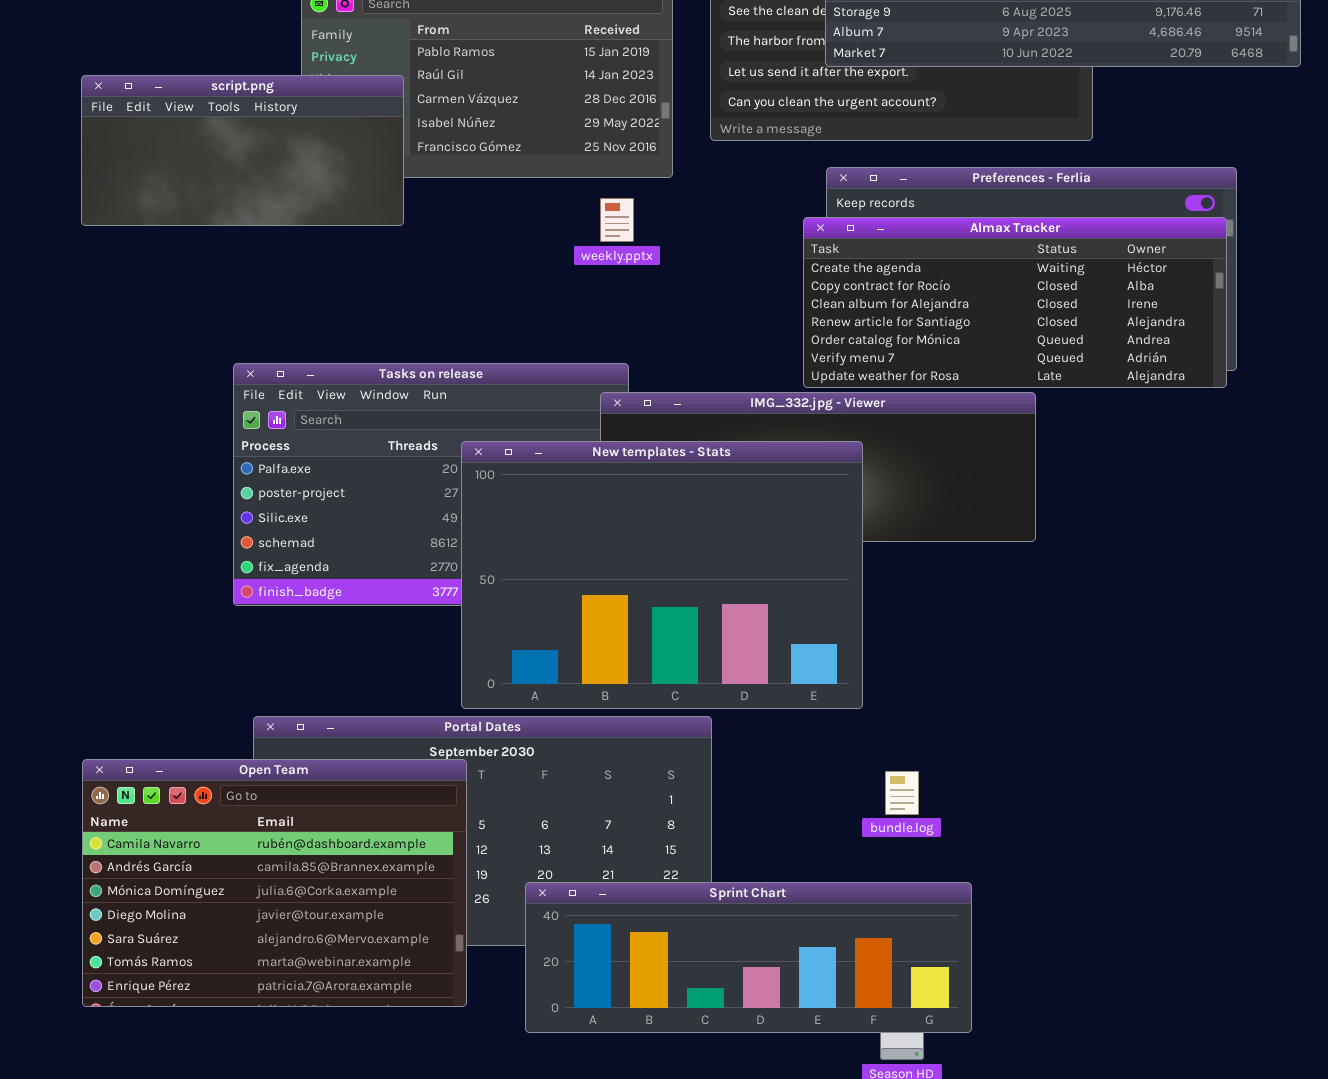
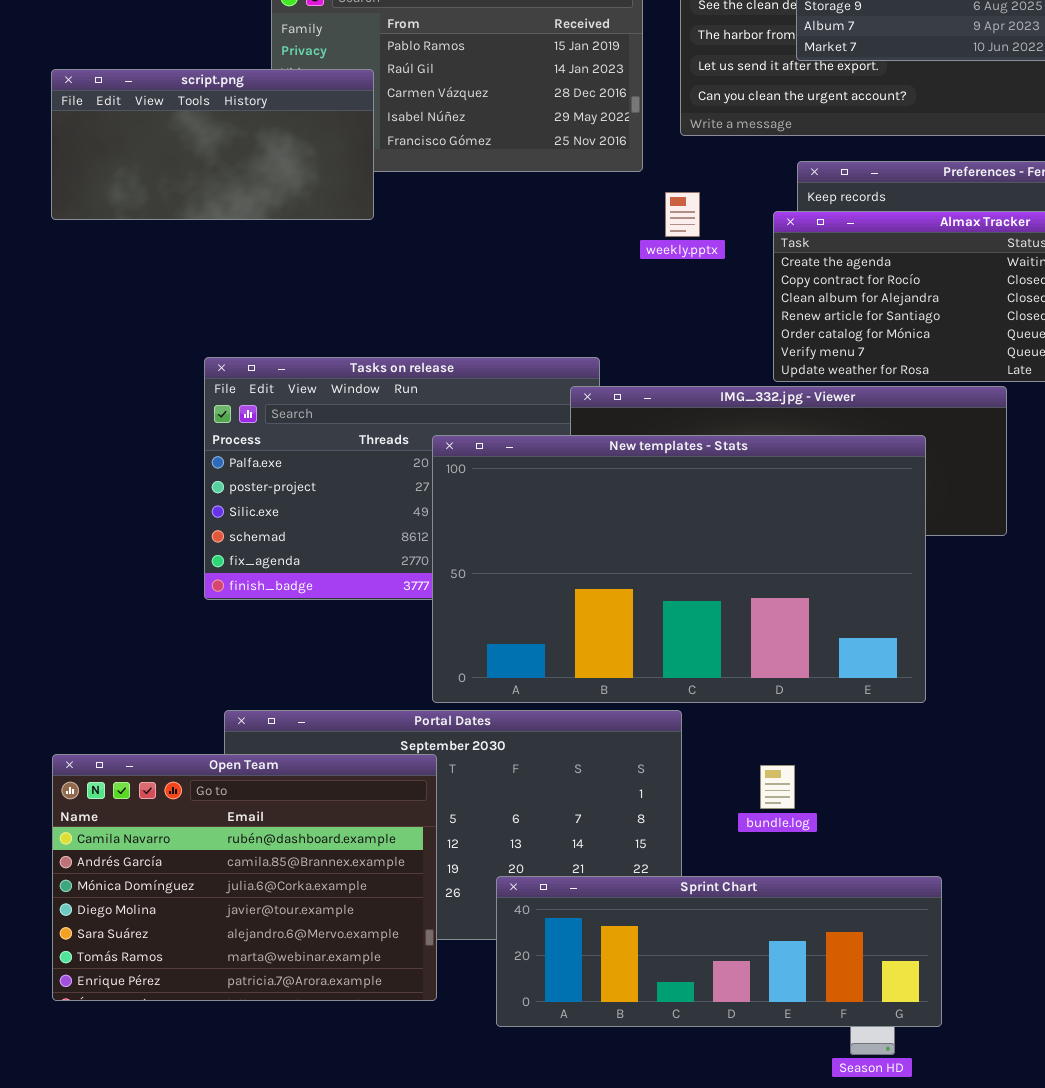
weekly.pptx: [600,198,634,242] -> [665,192,700,237], moved
New templates - Stats: [461,441,863,709] -> [432,435,926,703], resized
bundle.log: [885,771,919,815] -> [760,765,795,809], moved

